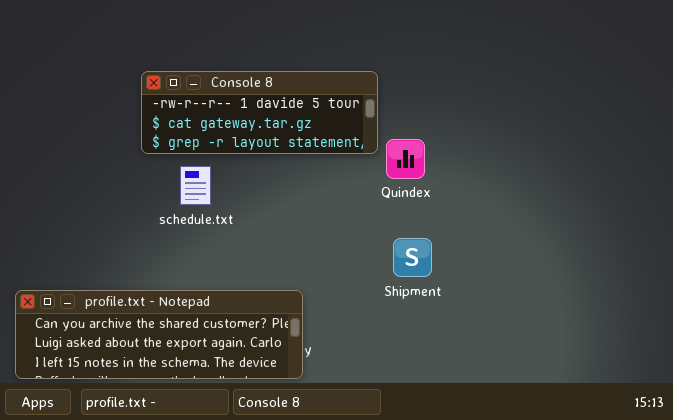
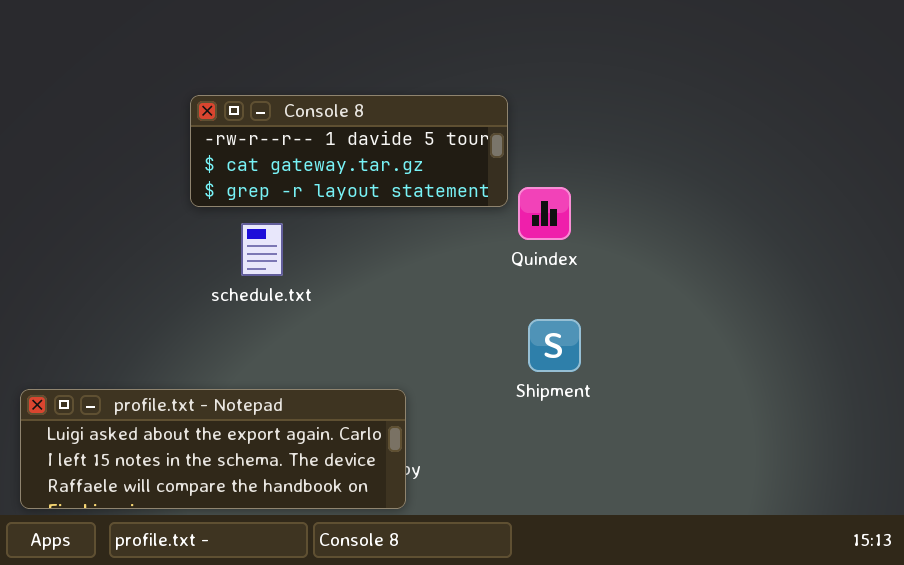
profile.txt - Notepad: [15,290,303,379] -> [20,389,406,509], scrolled down 1 row

